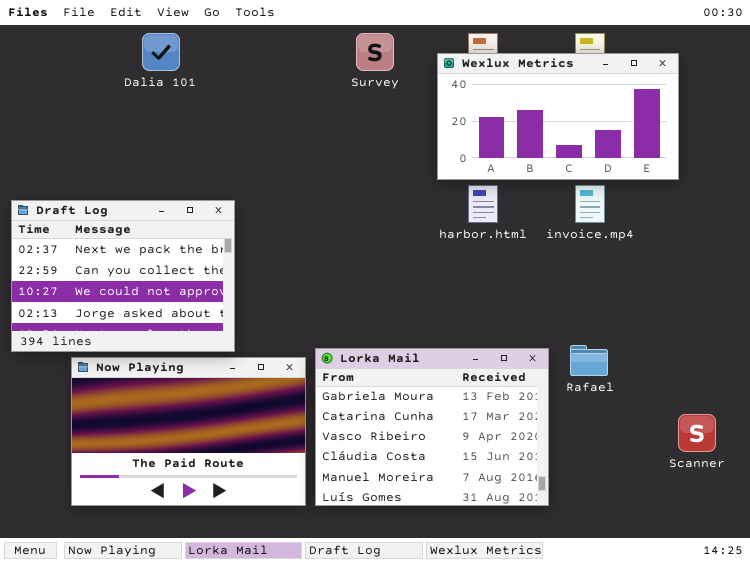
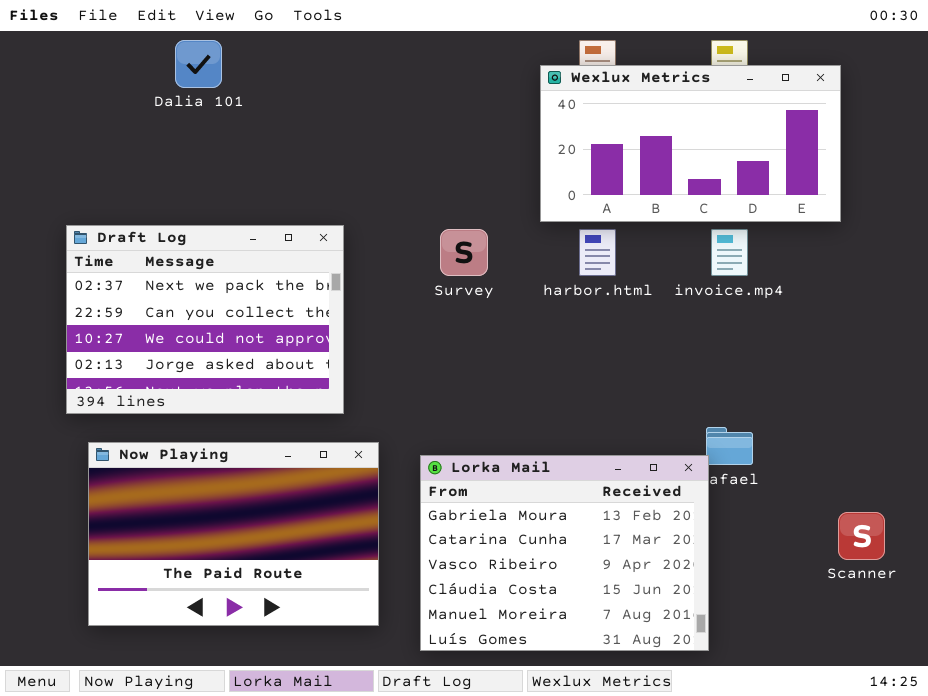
Survey: [356,33,394,71] -> [440,229,488,276], moved
Draft Log: [11,200,235,352] -> [66,225,344,414], moved
Lorka Mail: [315,348,549,506] -> [420,455,709,651], moved

